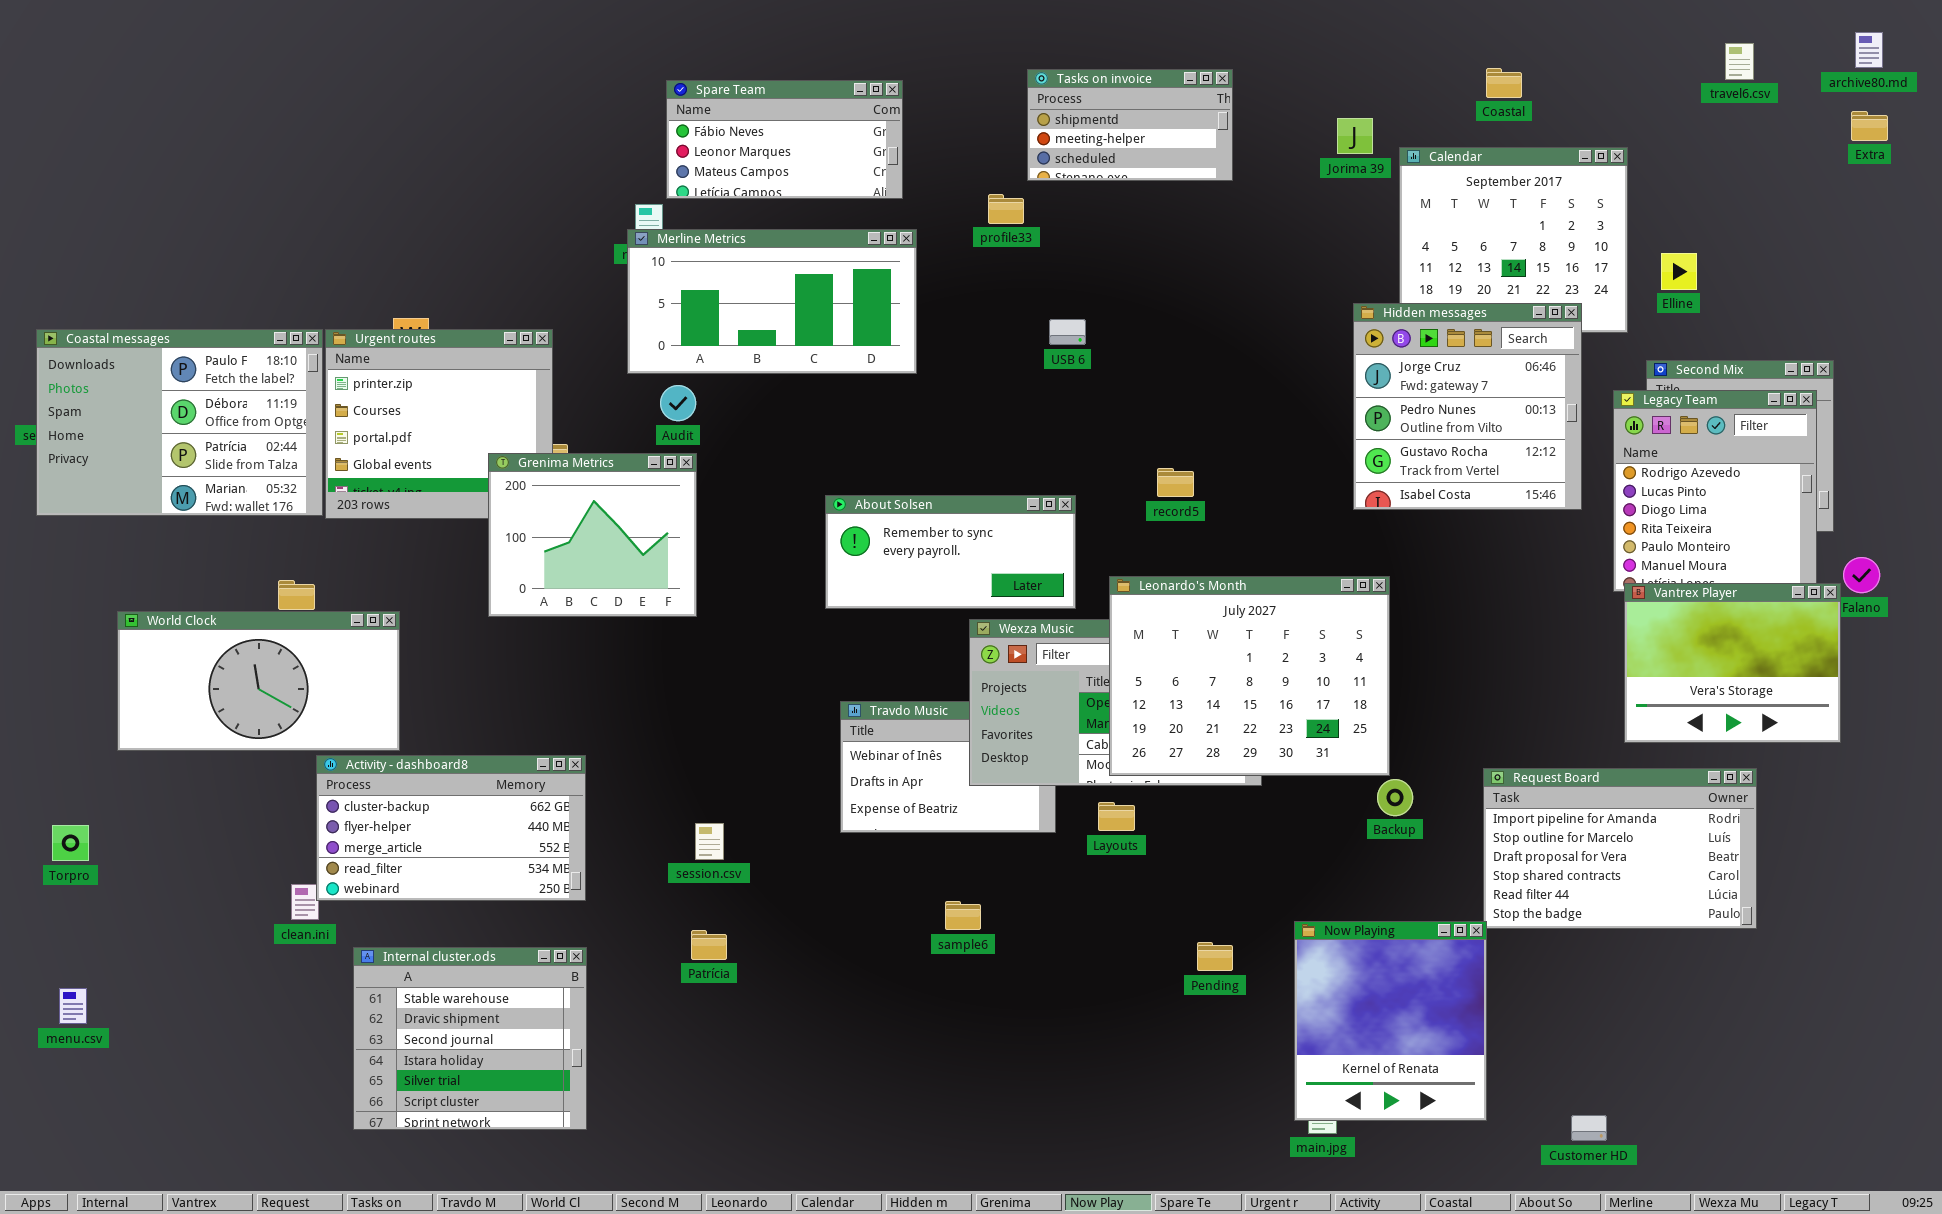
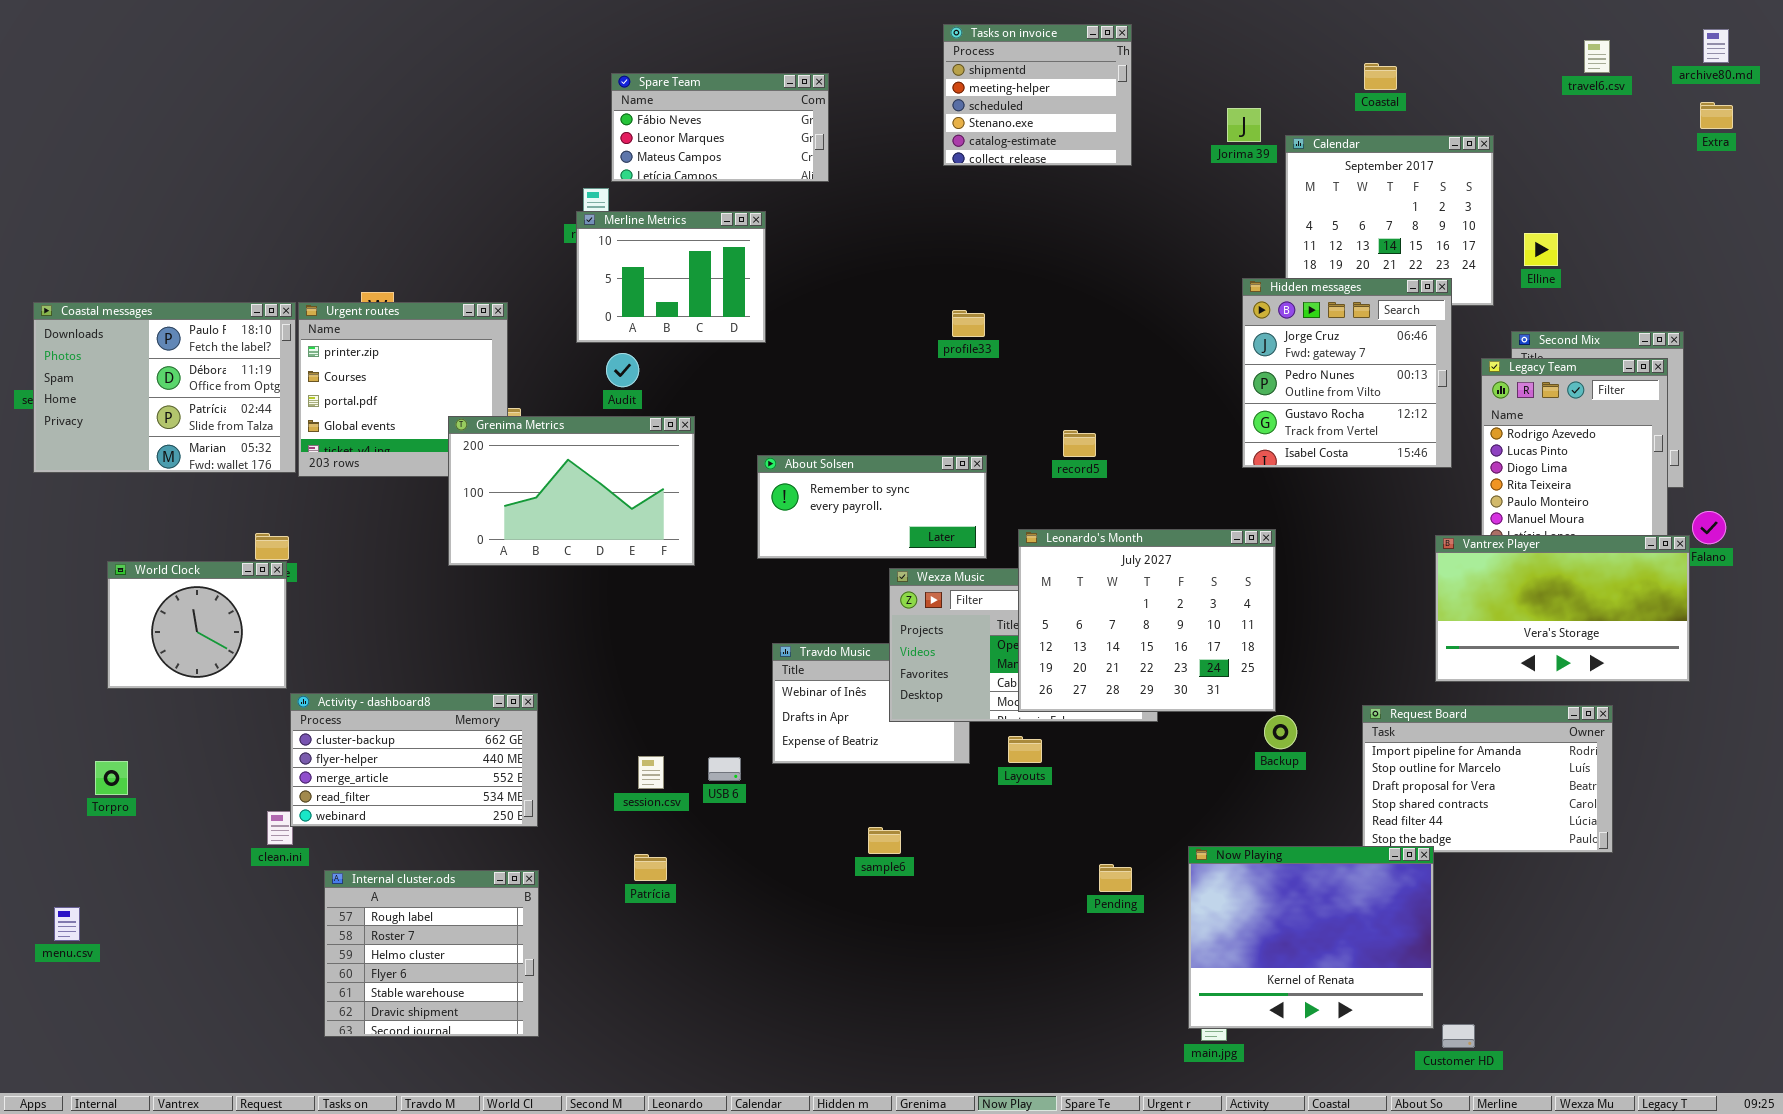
Tasks on invoice: [1027,69,1233,181] -> [943,24,1132,166], resized
profile33: [988,194,1024,224] -> [952,310,985,337], moved
Merline Metrics: [627,229,917,374] -> [576,211,766,343], resized
USB 6: [1049,319,1086,345] -> [708,757,741,781], moved
Grenima Metrics: [488,453,697,617] -> [448,416,695,566], resized
Vantrex Player: [1624,583,1841,743] -> [1435,535,1690,682], resized
World Clock: [117,611,400,751] -> [107,561,287,689], resized
Torpro: [52,825,89,861] -> [95,761,128,795], moved
Now Playing: [1294,921,1487,1121] -> [1188,846,1434,1029], resized
Internal cluster.ods: [353,947,587,1130] -> [324,870,539,1037], scrolled up 4 rows

